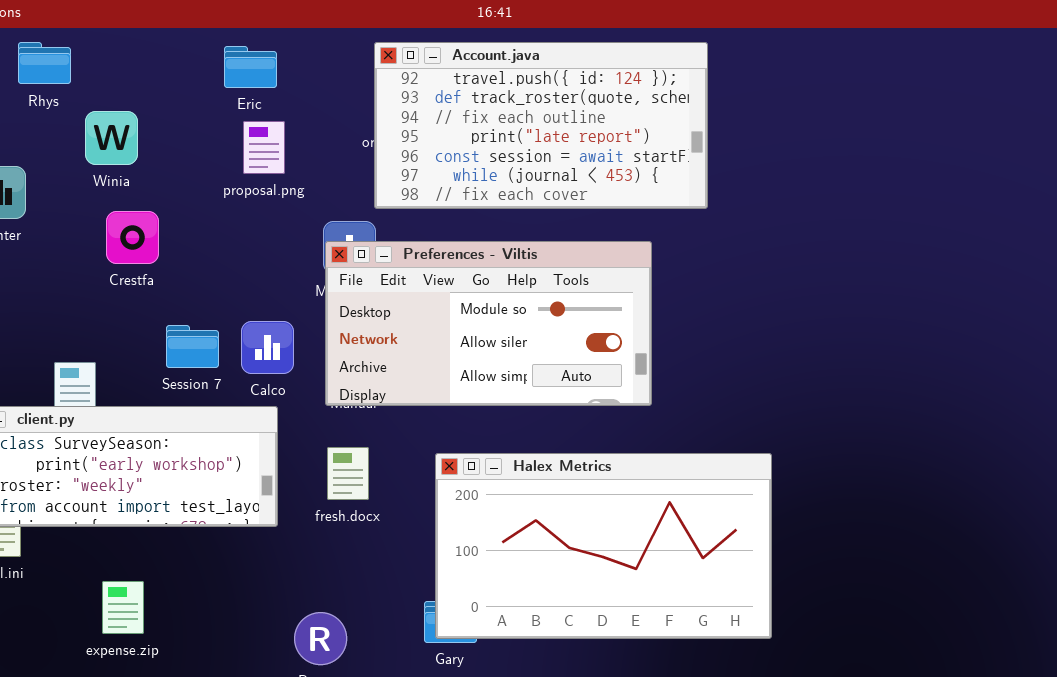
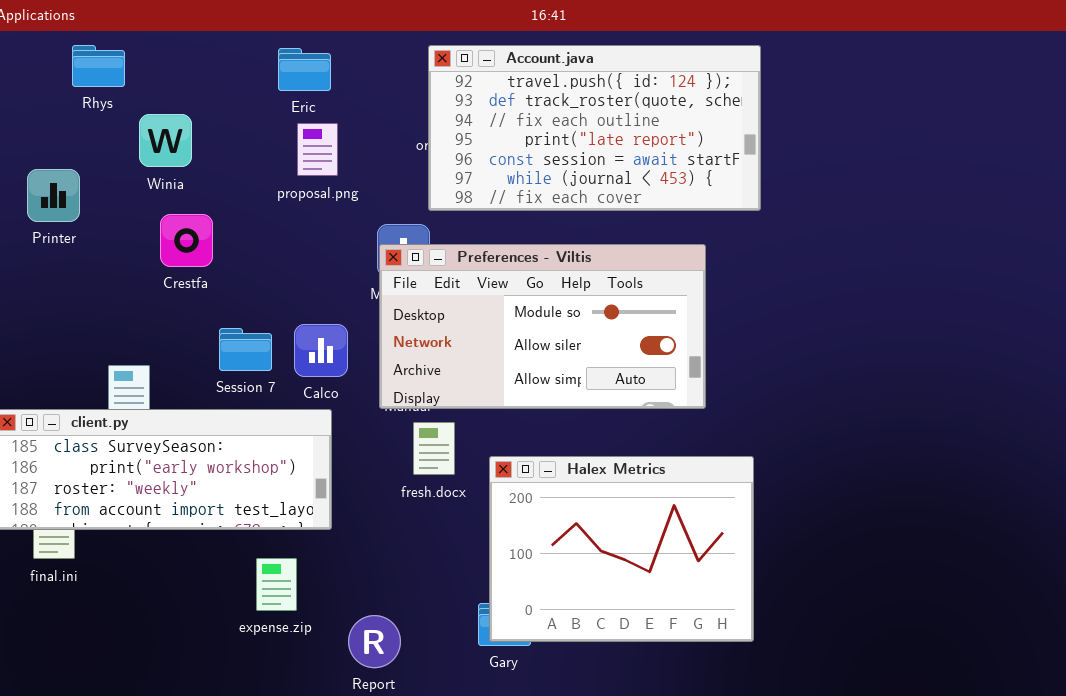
fresh.docx: [327,447,369,500] -> [413,422,455,475], moved
Halex Metrics: [435,453,772,639] -> [489,456,754,642], resized
expense.zip: [102,581,144,634] -> [256,558,297,611], moved

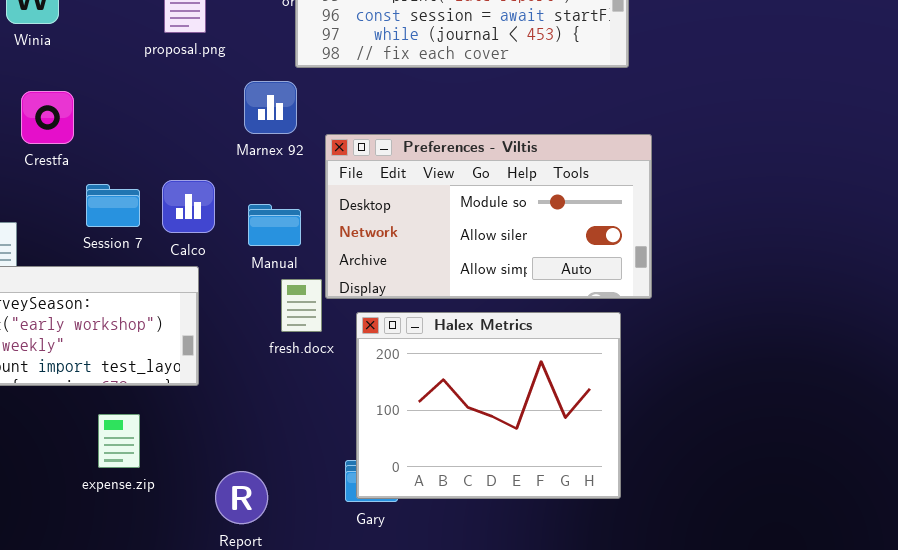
Crestfa: [160,214,213,267] -> [21,91,74,144], moved
Preferences - Viltis: [379,244,706,409] -> [325,134,652,299], moved
expense.zip: [256,558,297,611] -> [98,414,140,468], moved

